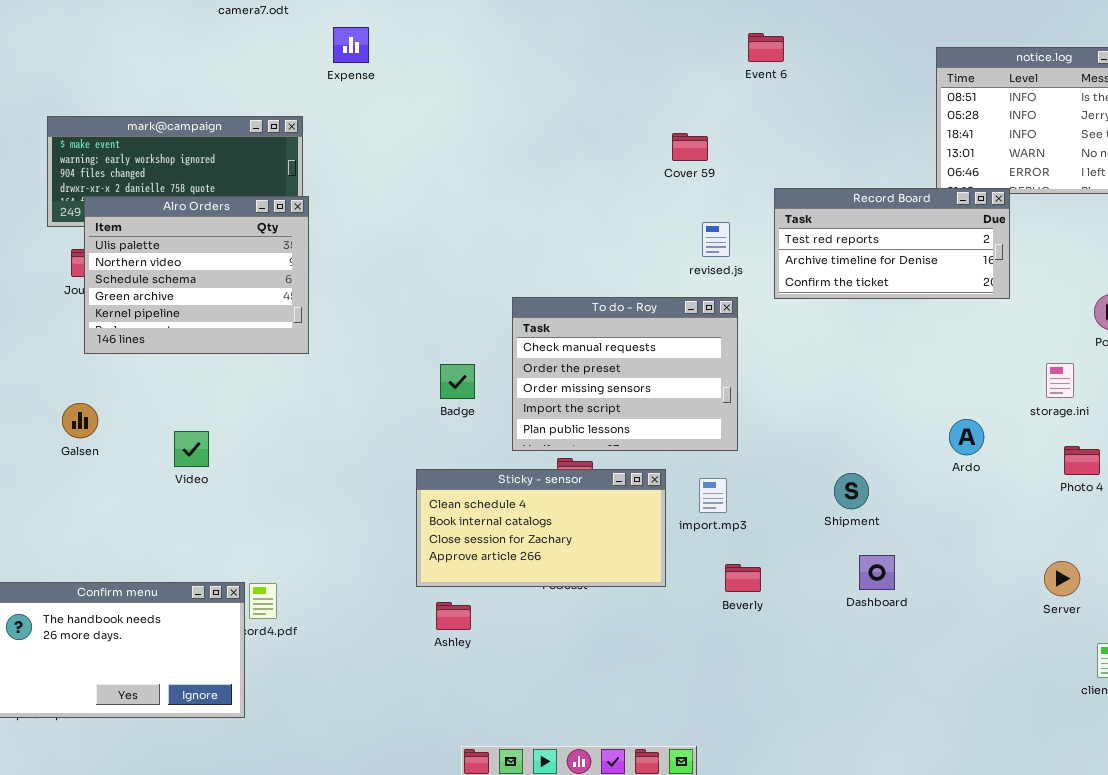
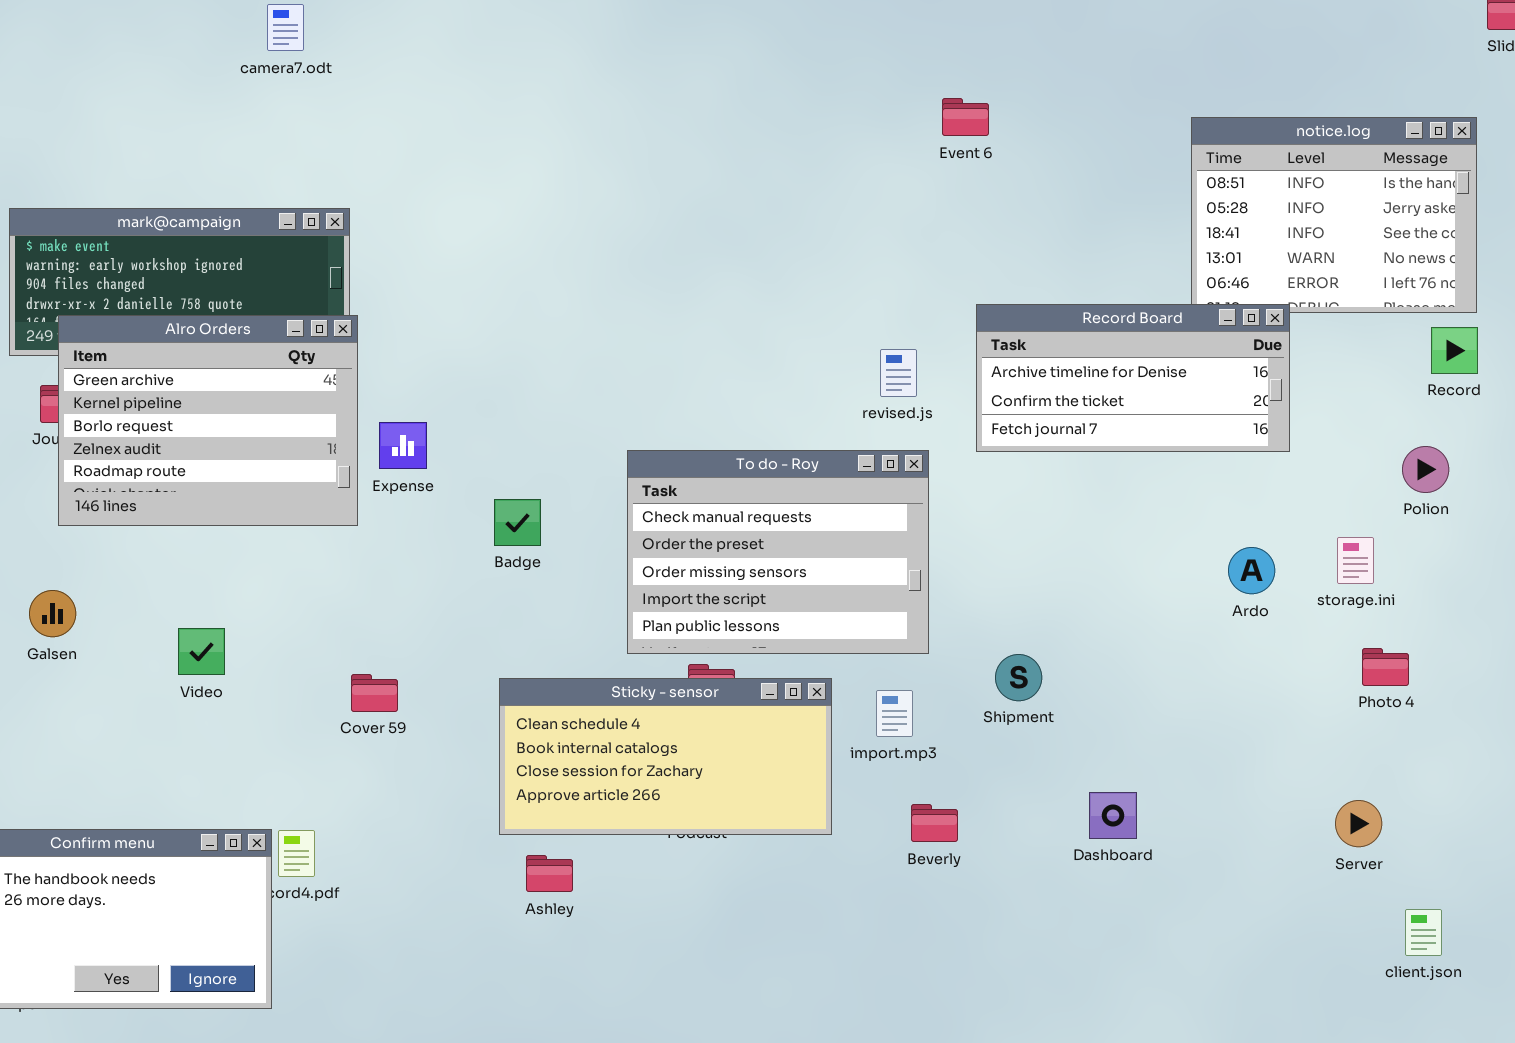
Expense: [333,27,369,63] -> [379,422,427,469], moved
Cover 59: [672,133,708,161] -> [351,674,398,712], moved
Record Board: [774,188,1010,299] -> [976,304,1290,452], scrolled down 1 row
Alro Orders: [84,196,309,354] -> [58,315,358,526], scrolled down 3 rows
Badge: [440,364,475,399] -> [494,499,541,546], moved
Ardo: [949,419,984,455] -> [1228,547,1275,594], moved
Shipment: [834,473,869,509] -> [995,654,1042,701], moved

